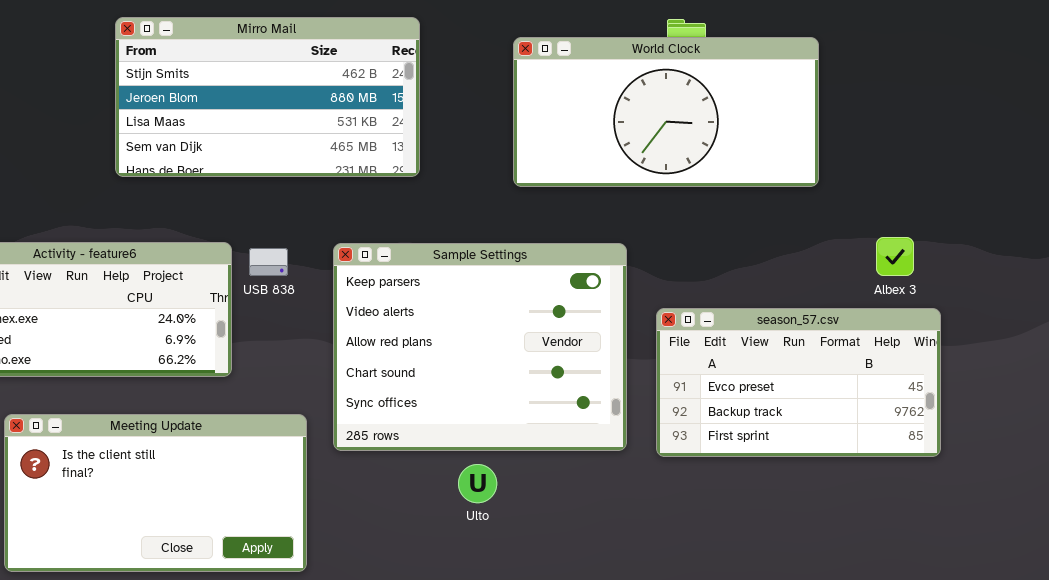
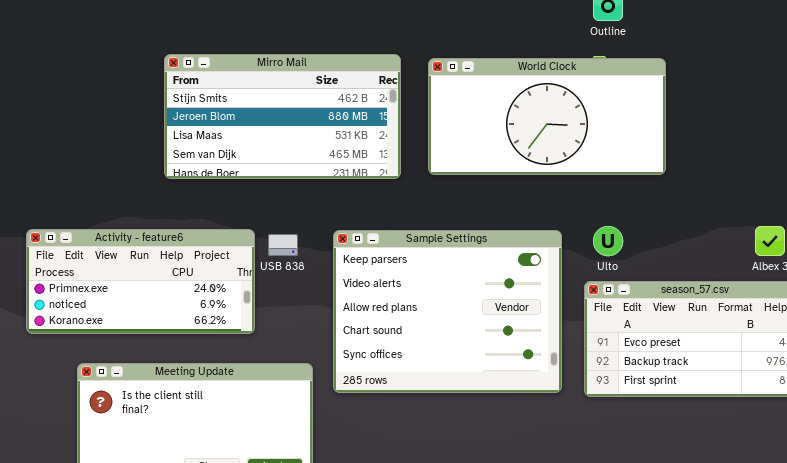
World Clock: [513,37,819,187] -> [428,58,666,175], moved
Ulto: [458,464,497,503] -> [593,226,623,256], moved

